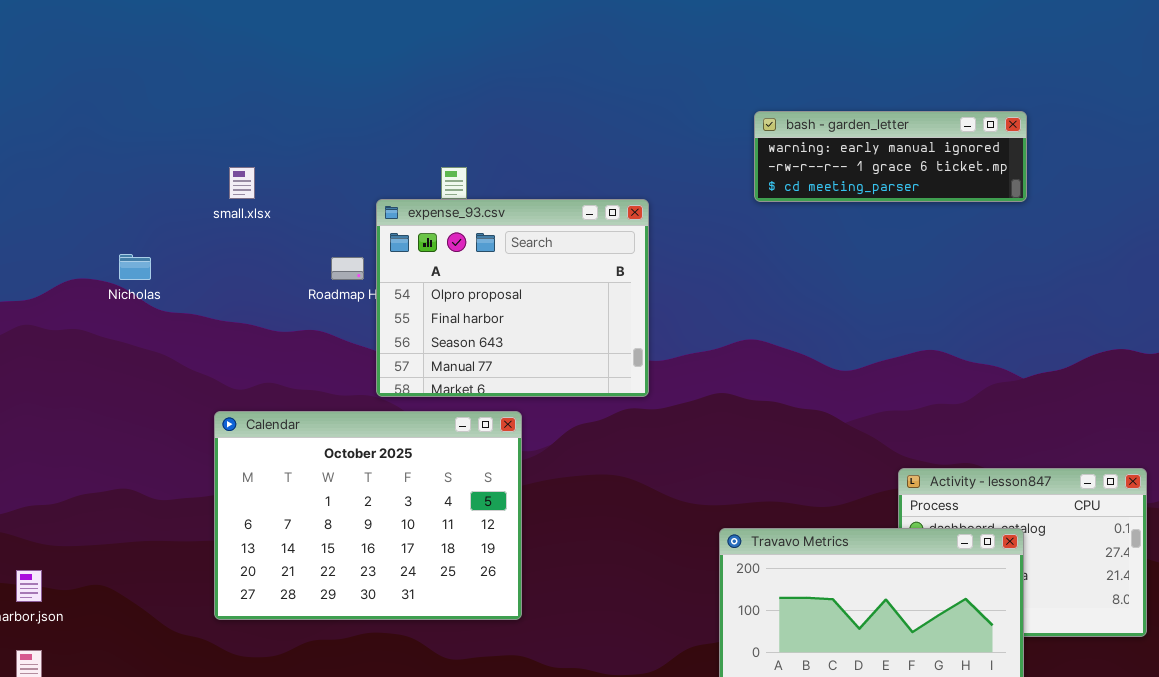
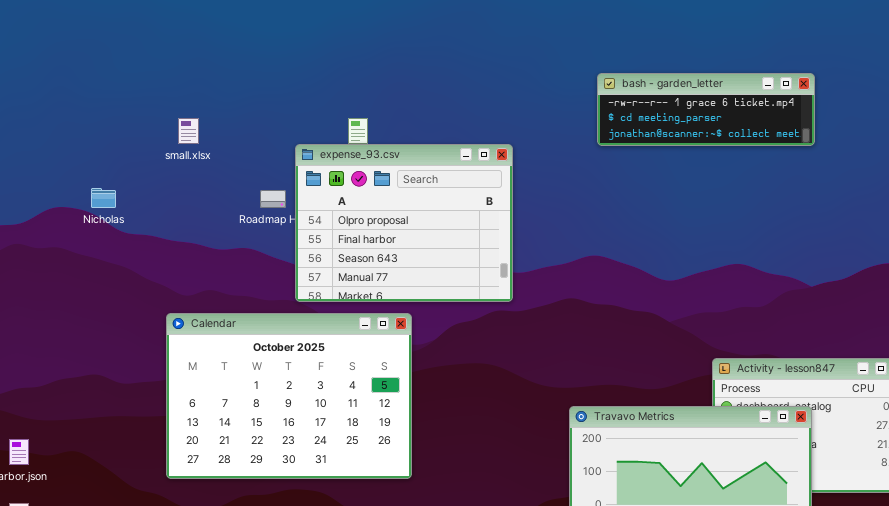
bash - garden_letter: [754,111,1027,202] -> [597,73,815,146], scrolled down 1 row

